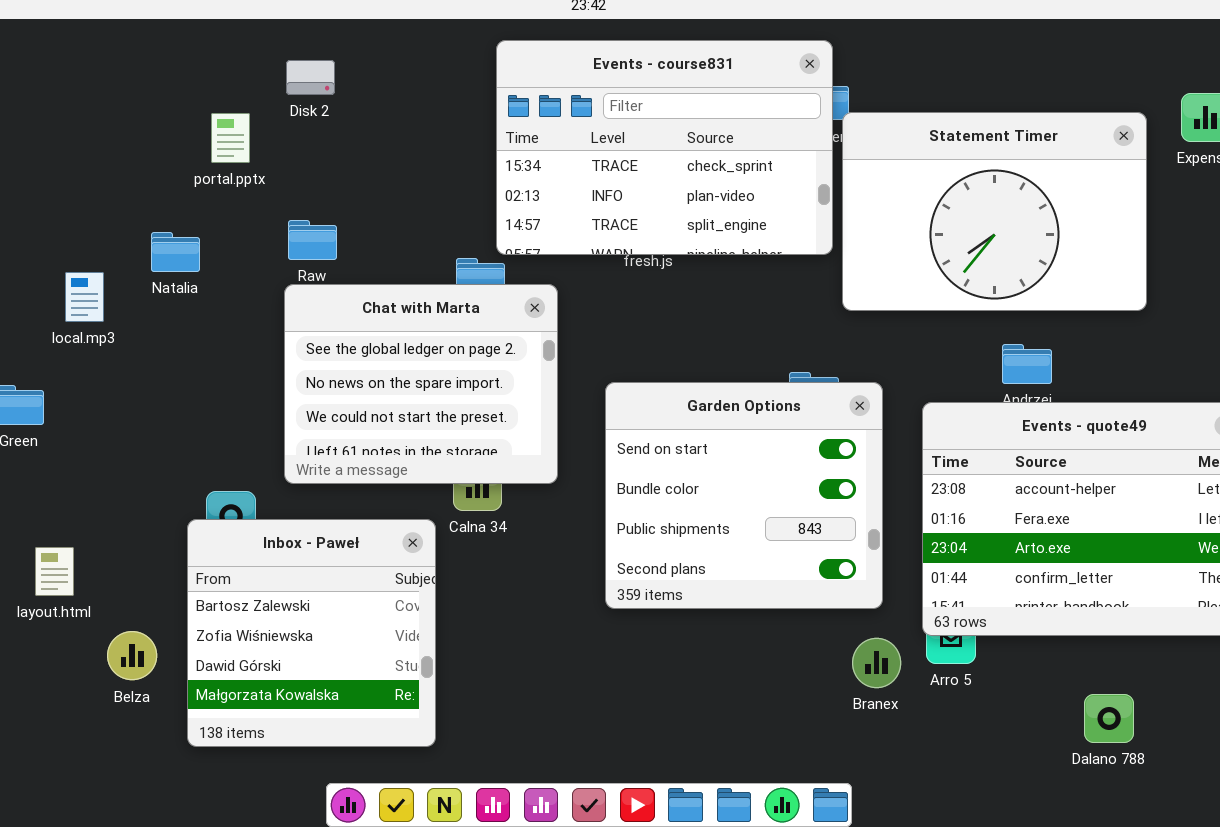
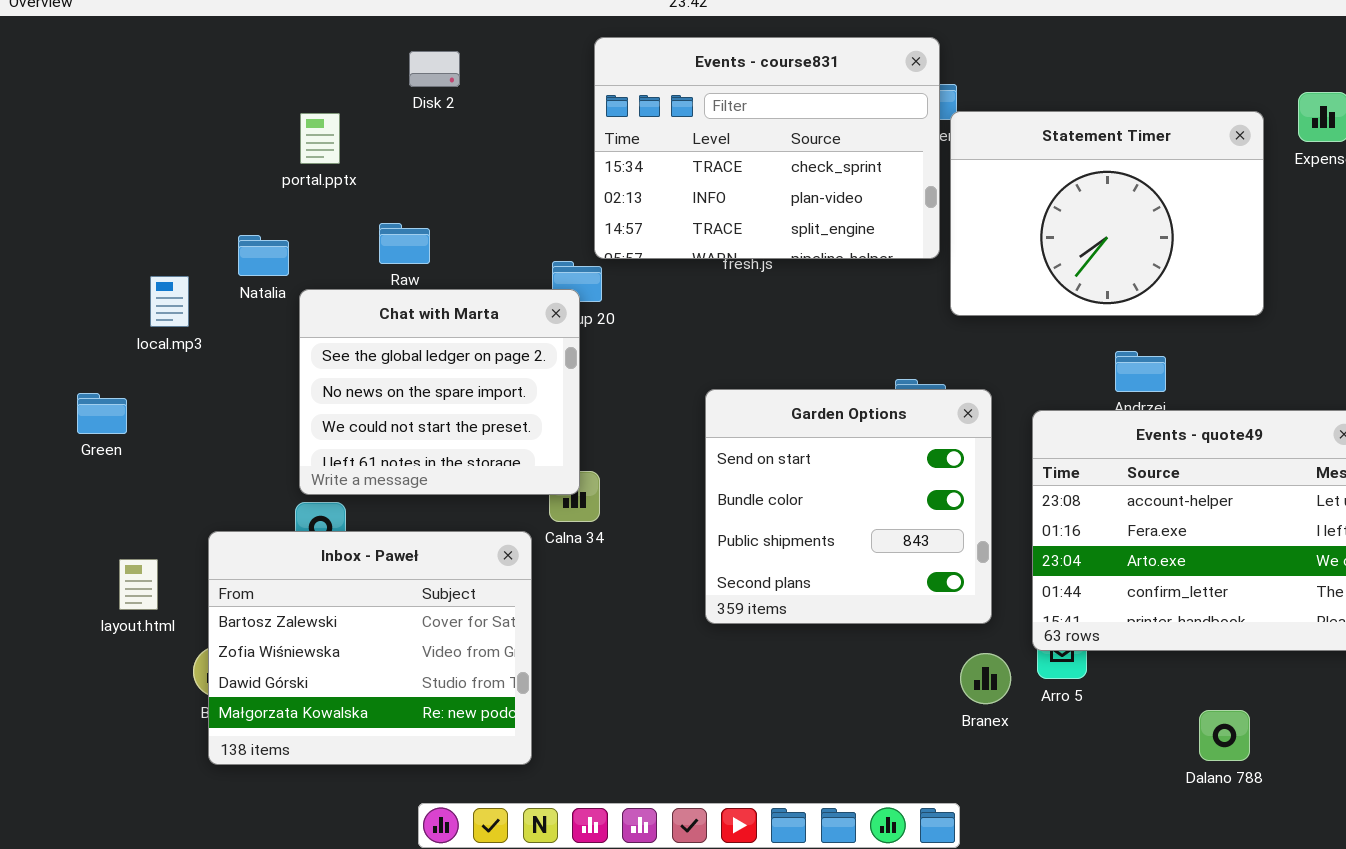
Disk 2: [286,60,335,95] -> [409,51,460,87], moved
Chat with Marta: [284,284,558,484] -> [299,289,580,495], moved
Inbox - Paweł: [187,519,436,747] -> [208,531,532,765], resized

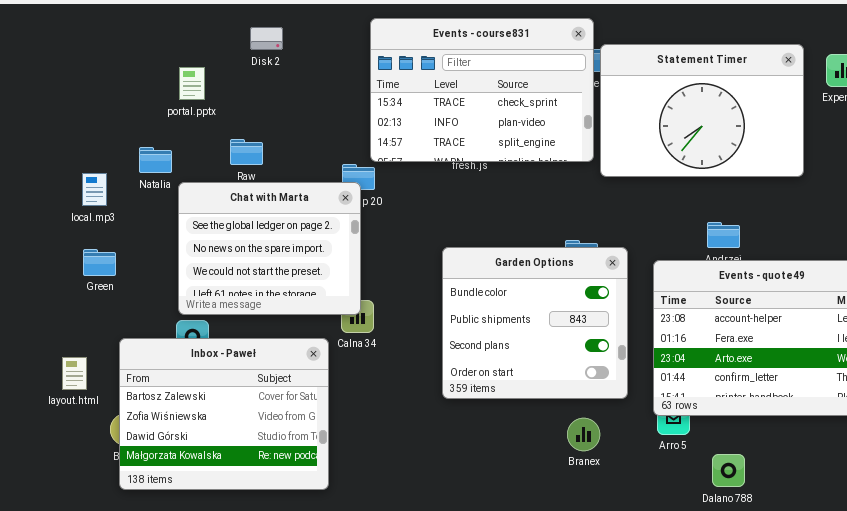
Statement Timer: [950,111,1264,316] -> [600,44,804,177], moved
Garden Options: [705,389,992,624] -> [442,247,628,399], scrolled down 1 row
Green: [77,393,127,434] -> [83,249,116,276], moved
Branex: [960,653,1011,704] -> [567,418,600,451], moved
Dalano 788: [1199,710,1250,761] -> [712,454,745,487], moved

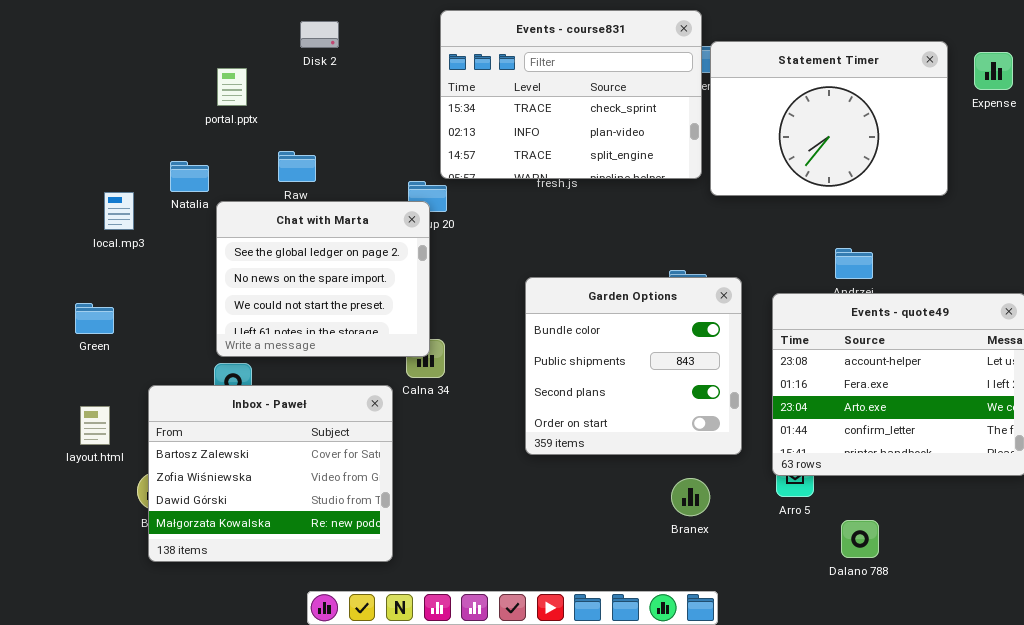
Green: [83,249,116,276] -> [75,303,114,334], moved

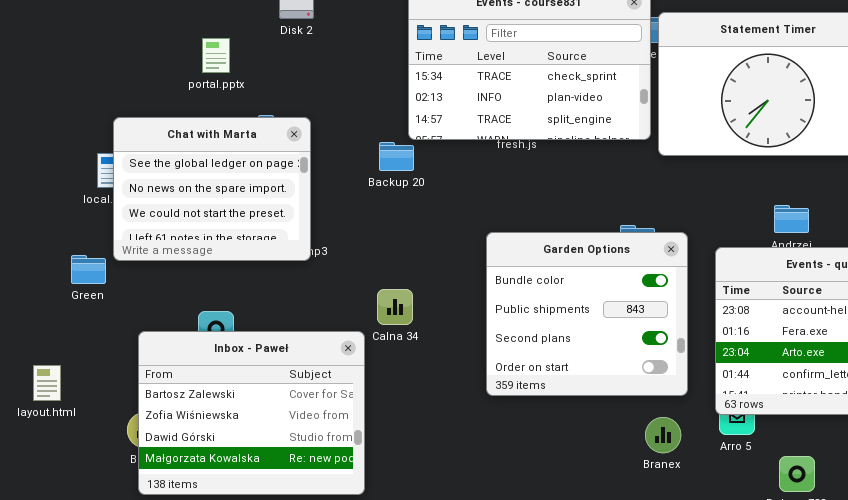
Chat with Marta: [216,201,430,357] -> [113,117,311,261], moved
layout.html: [80,406,110,445] -> [33,365,61,401], moved
Branex: [671,478,710,516] -> [645,417,681,453], moved

